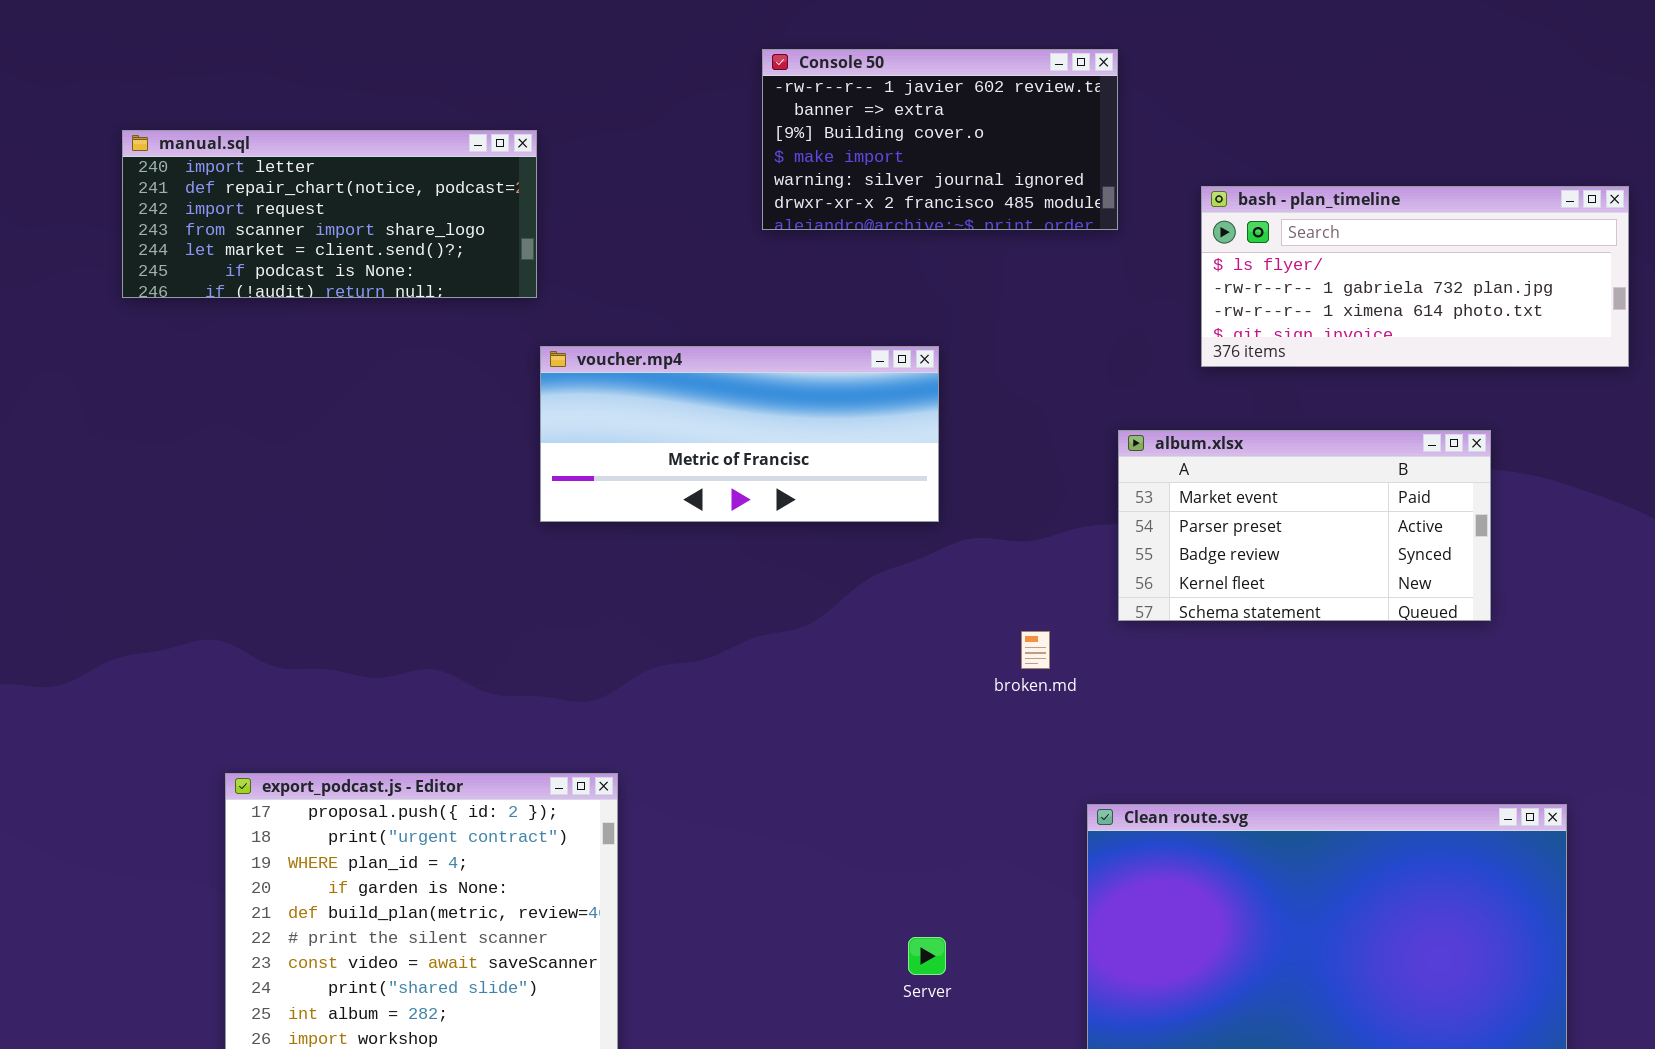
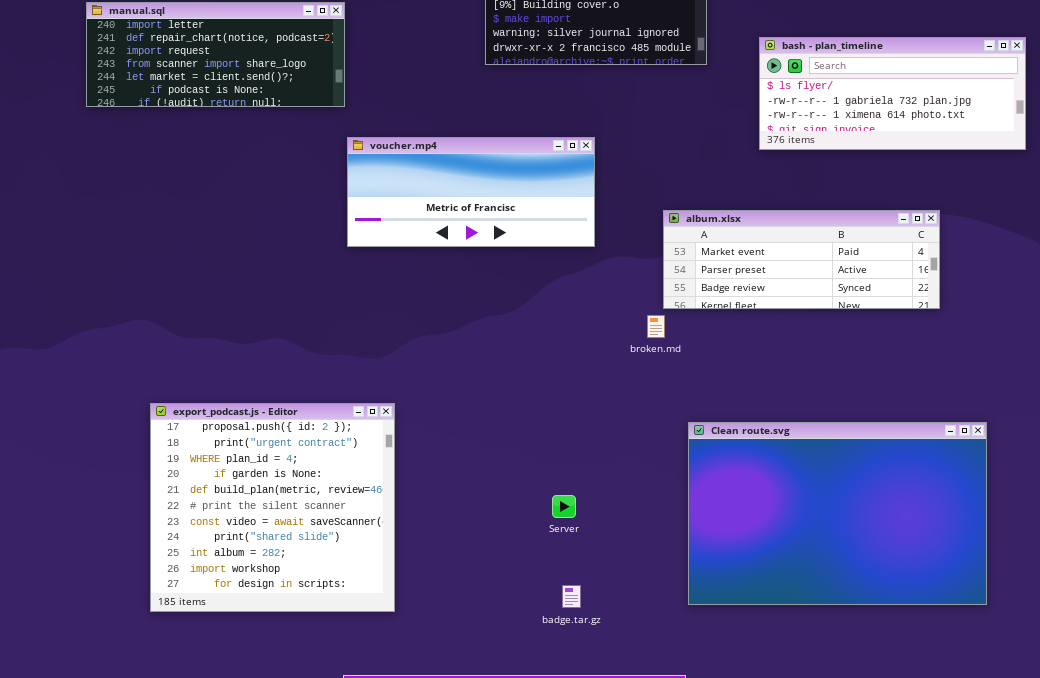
album.xlsx: [1118,430,1491,621] -> [663,210,940,309], resized
Server: [908,937,946,975] -> [552,495,576,518], moved

